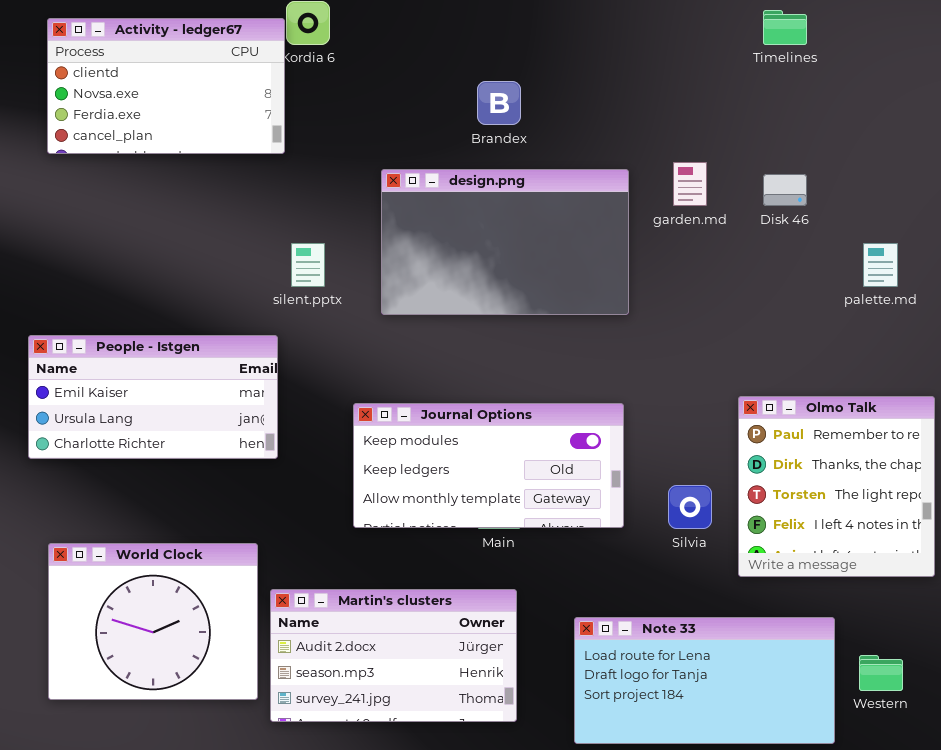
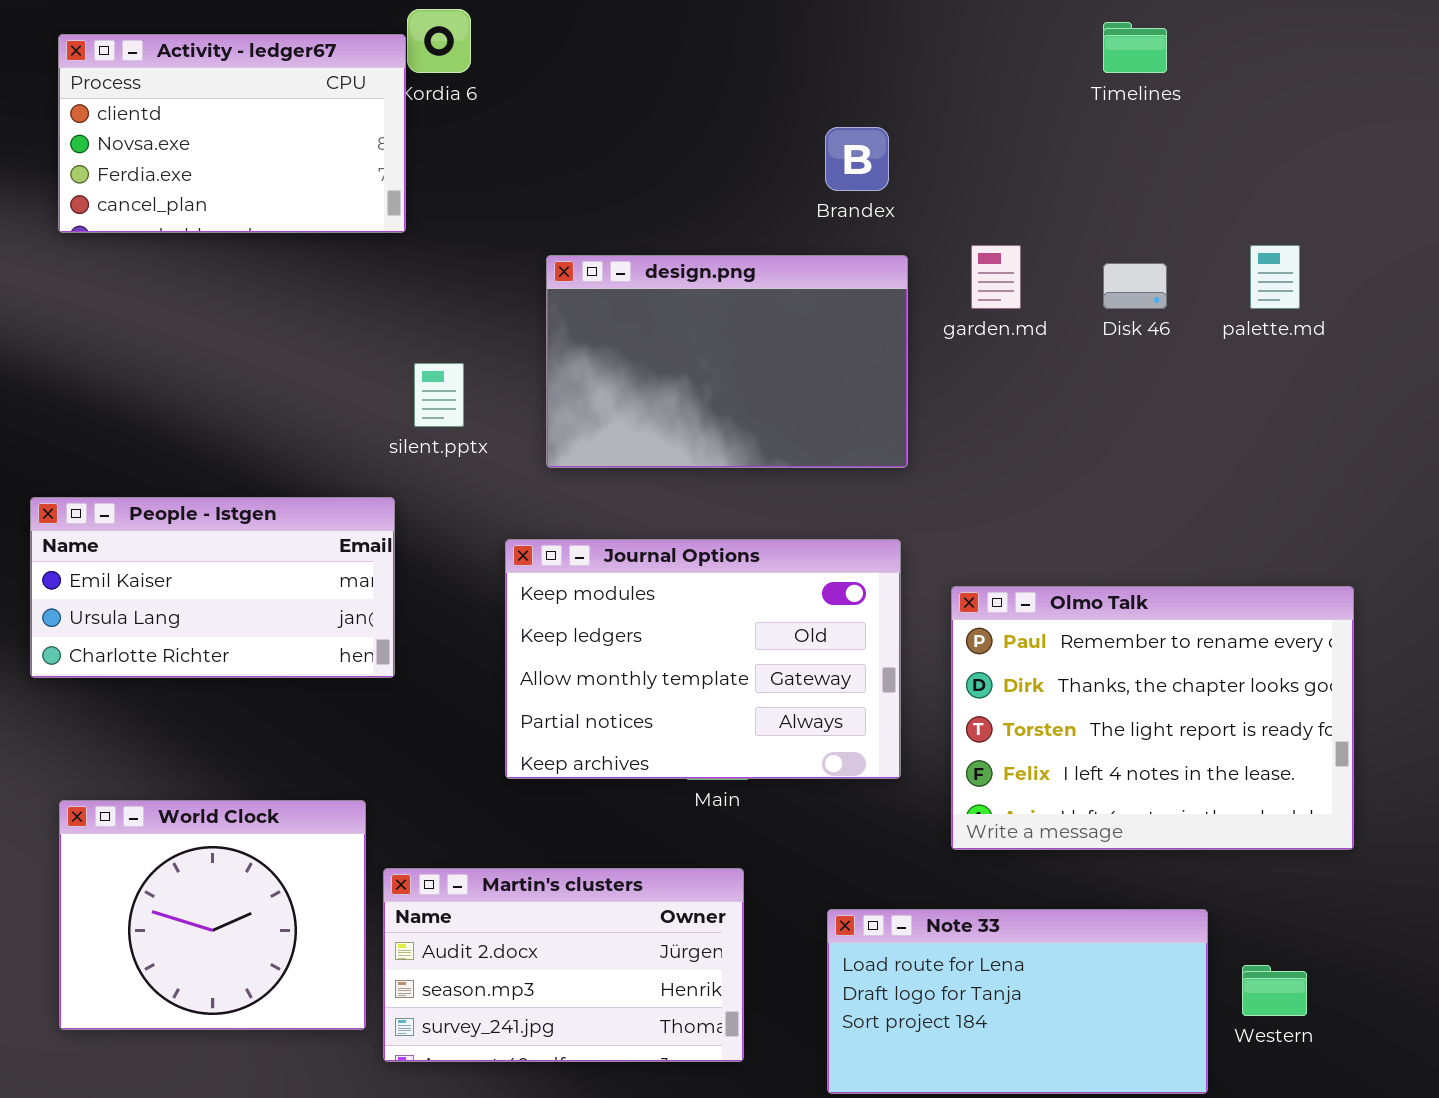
Brandex: [477,81,521,125] -> [825,127,889,191], moved
palette.md: [863,243,898,287] -> [1250,245,1300,309], moved
Olmo Talk: [738,396,935,577] -> [951,586,1354,850], resized
Journal Options: [353,403,624,528] -> [505,539,901,779], resized

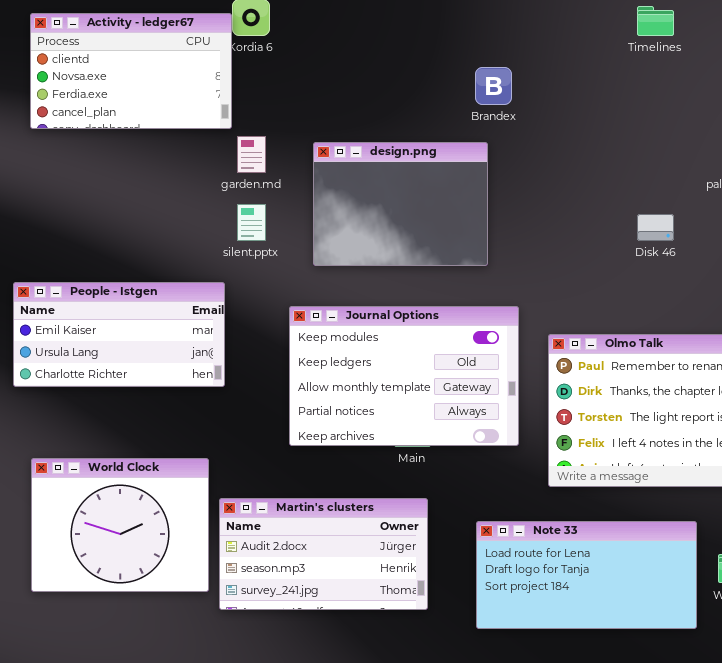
garden.md: [971,245,1021,309] -> [237,136,266,173], moved
design.png: [546,255,908,468] -> [313,142,488,266], resized
Disk 46: [1103,263,1167,309] -> [637,214,674,241], moved

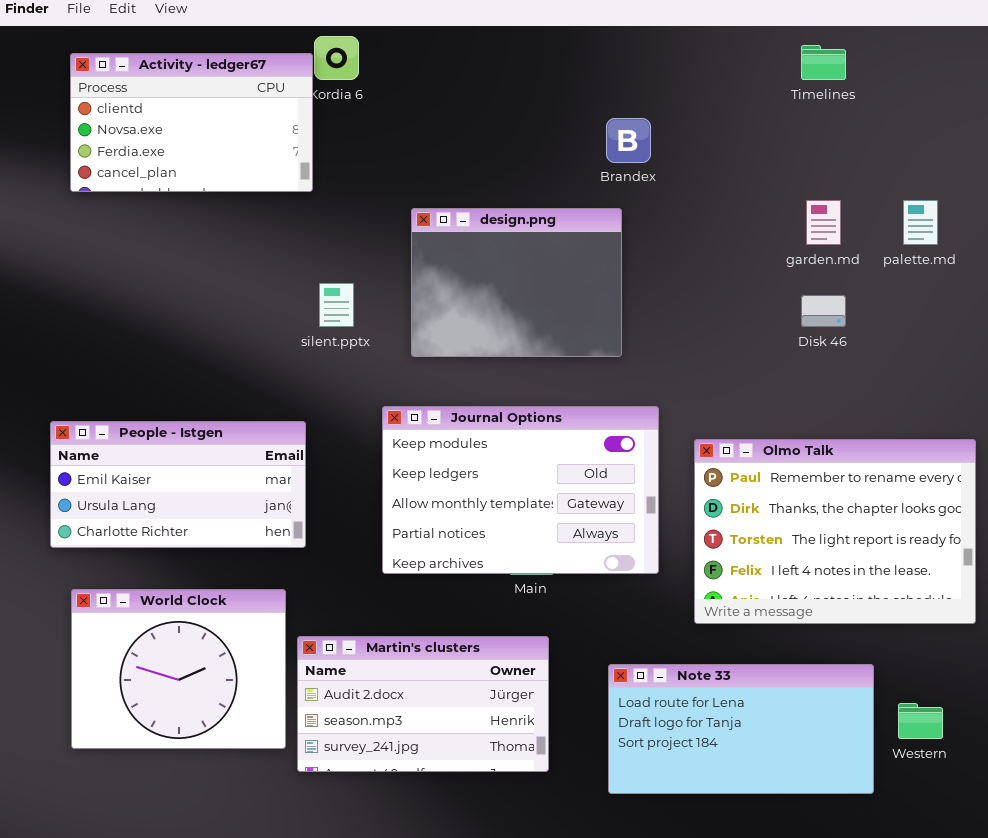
garden.md: [237,136,266,173] -> [806,200,841,245], moved
People - Istgen: [13,282,225,387] -> [50,421,306,548], moved

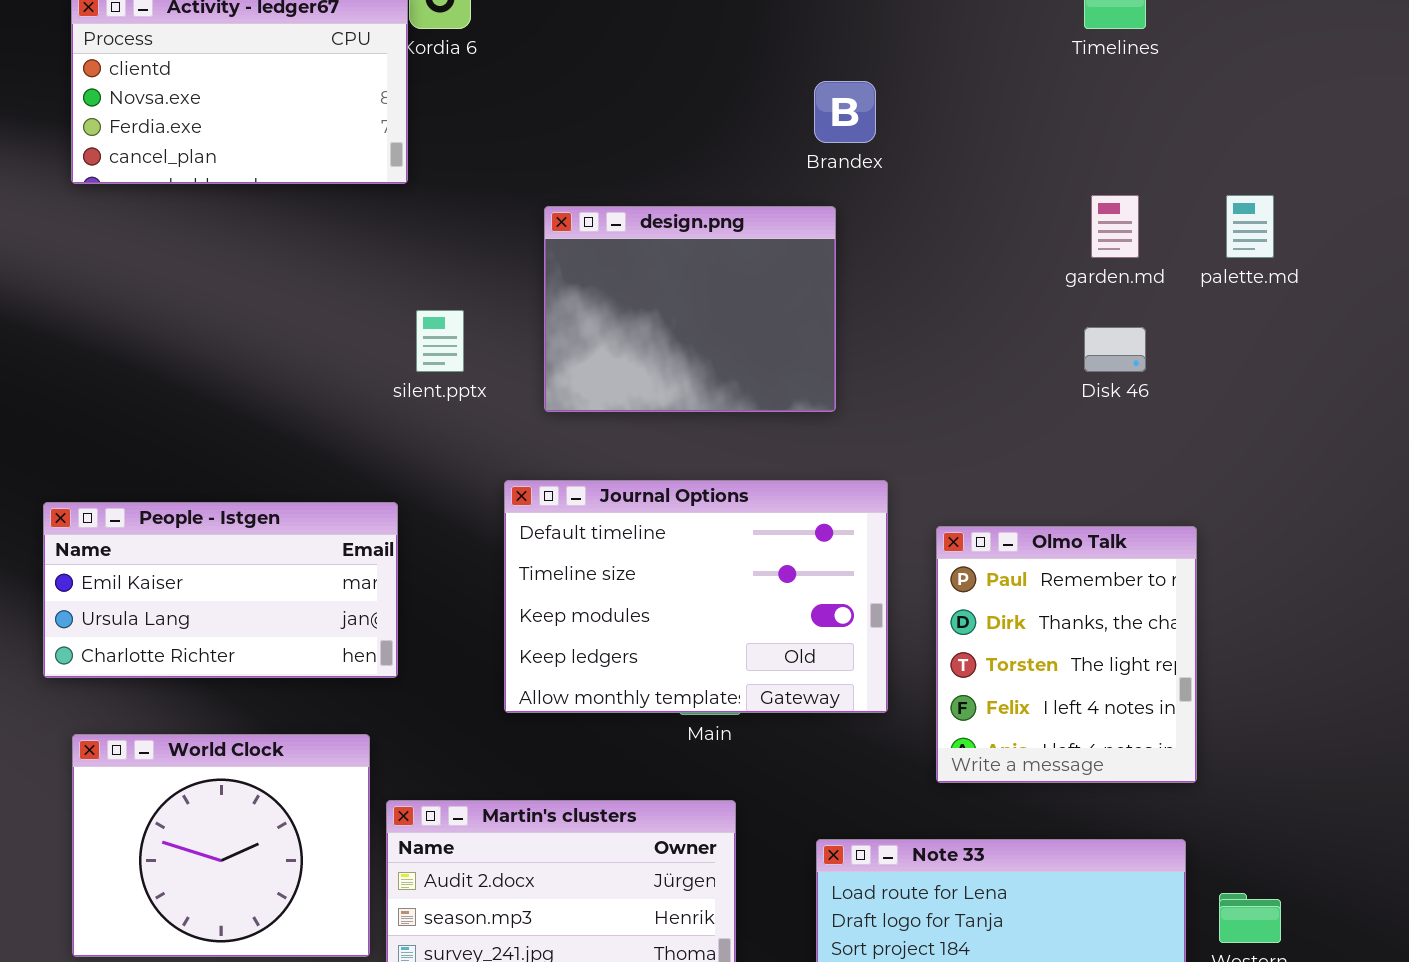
Journal Options: [382,406,659,574] -> [504,480,888,713], scrolled up 2 rows
Olmo Talk: [694,439,976,624] -> [936,526,1197,783], resized

